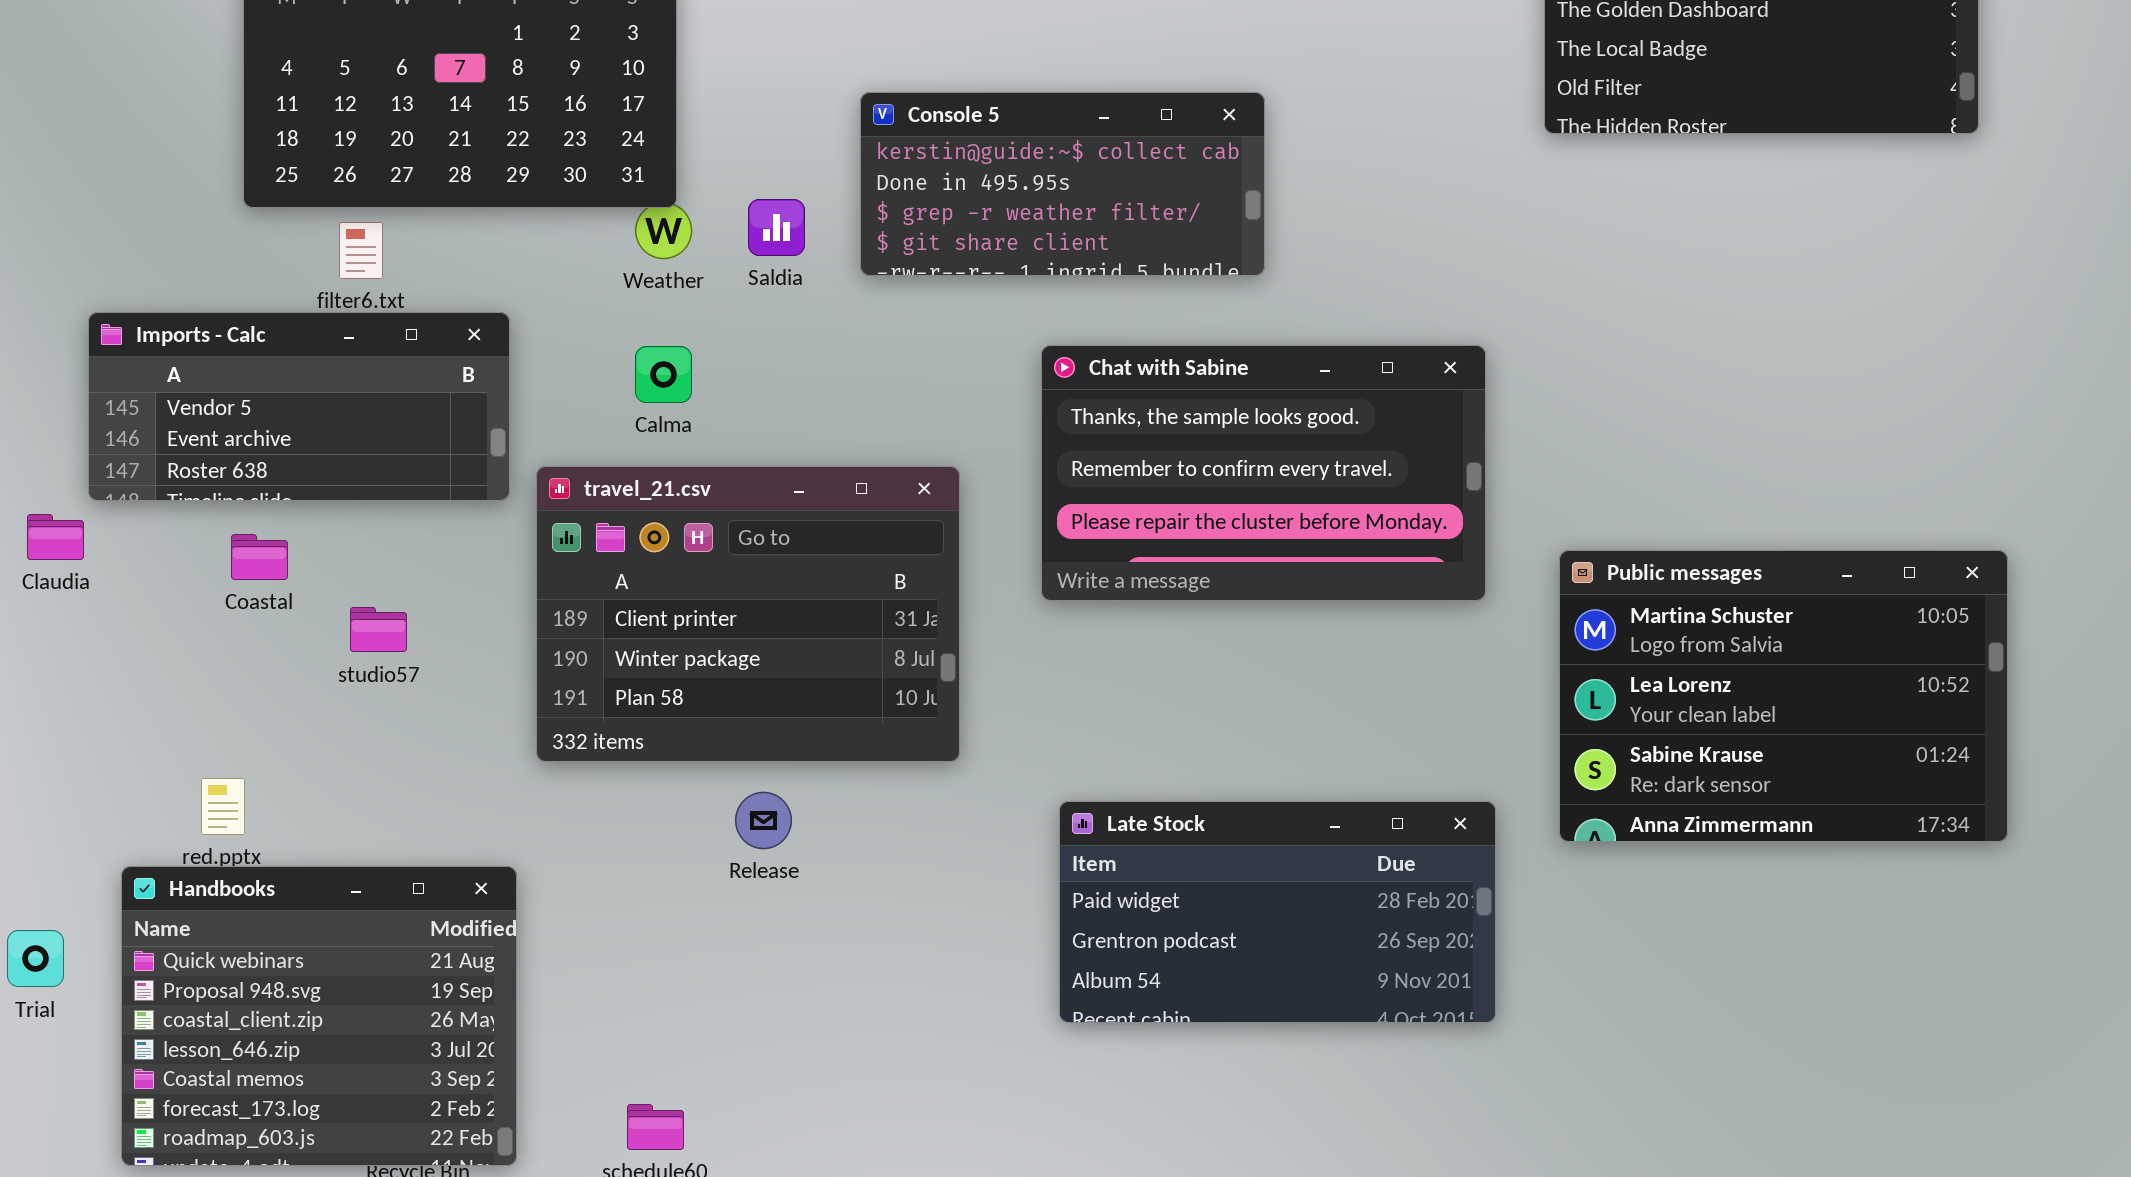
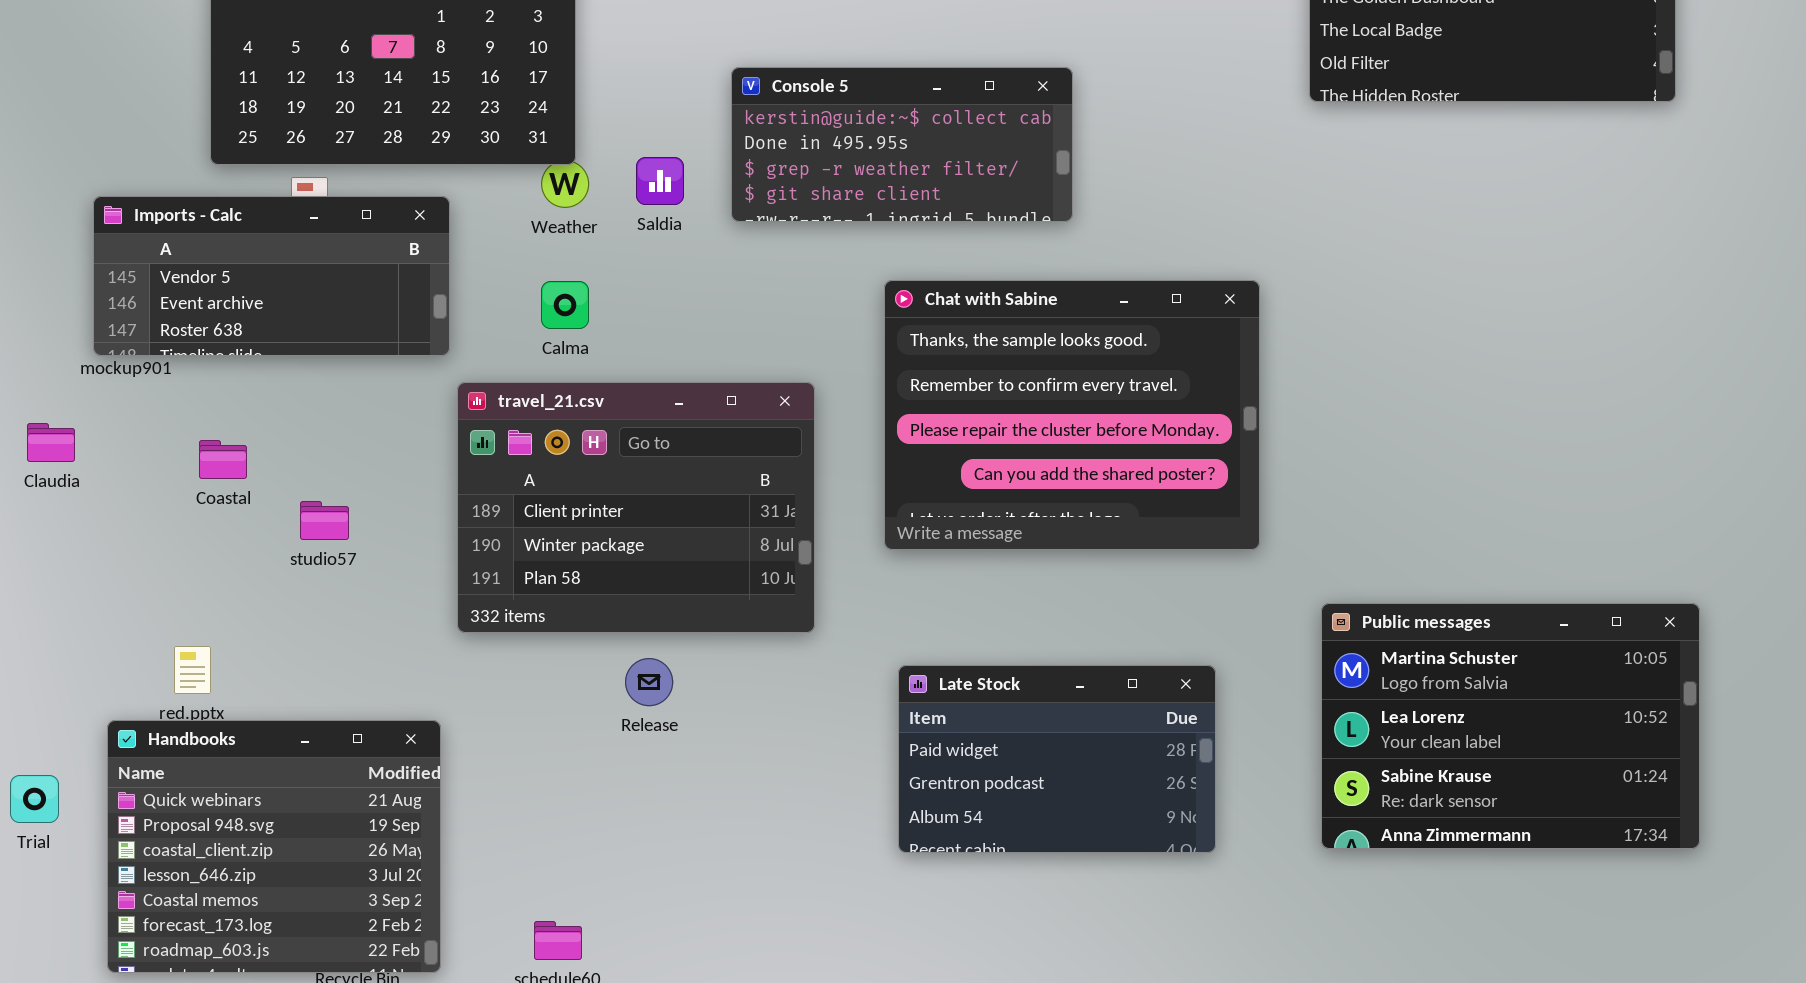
Imports - Calc: [88,312,510,501] -> [93,196,450,356], moved
Chat with Sabine: [1041,345,1486,601] -> [884,280,1260,550], resized
Public messages: [1559,550,2008,842] -> [1321,603,1700,849], moved
Late Stock: [1059,801,1496,1023] -> [898,665,1216,853], resized

